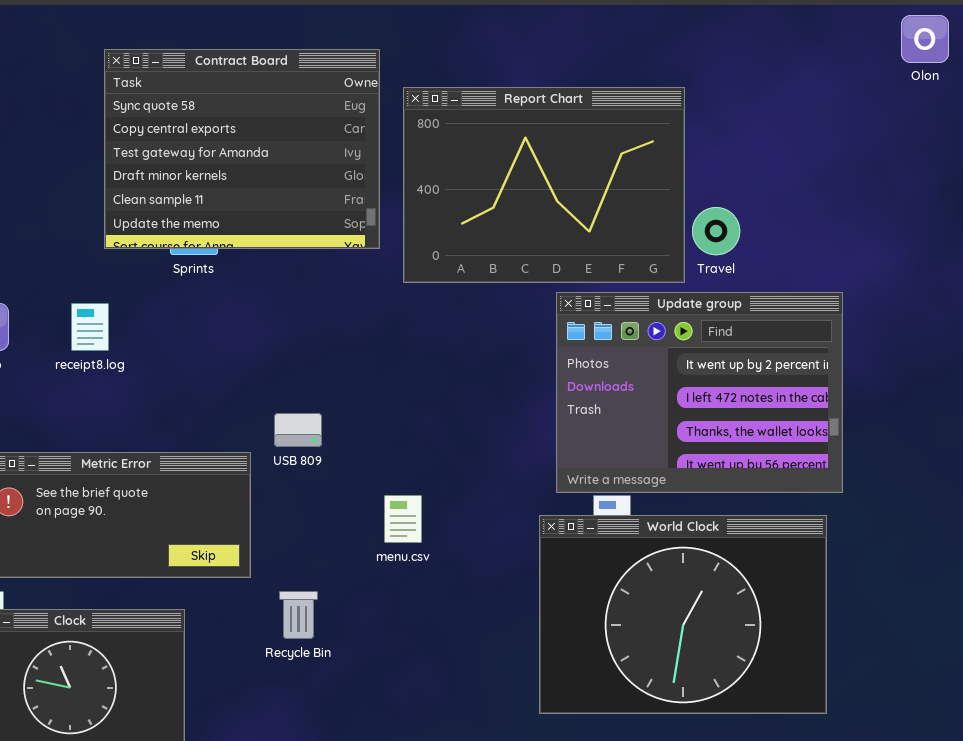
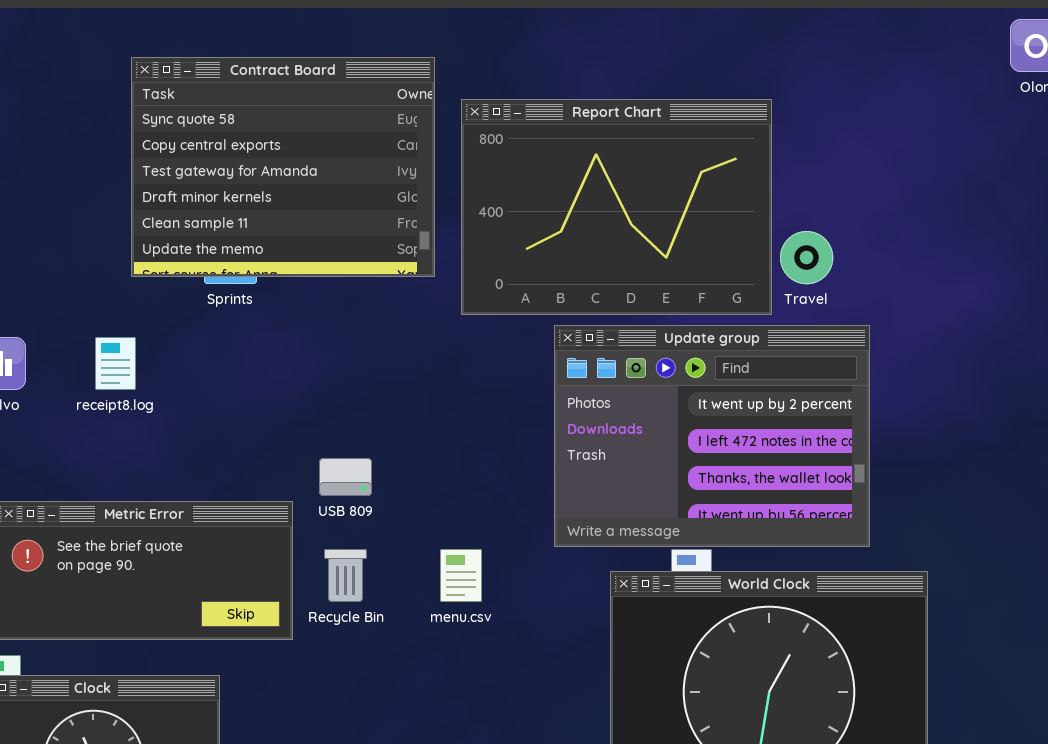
Update group: [556,292,843,493] -> [554,325,870,547], moved
Recycle Bin: [279,591,318,639] -> [324,549,367,602], moved

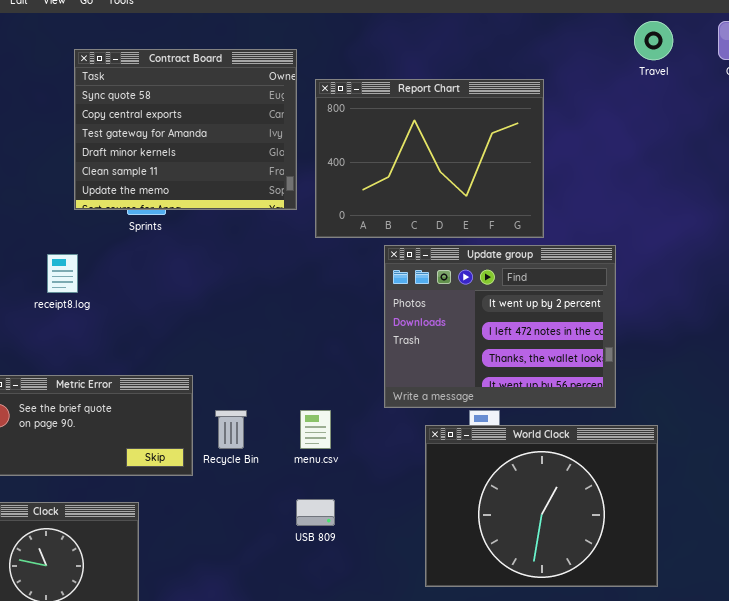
Travel: [780,231,833,284] -> [634,21,673,60], moved
USB 809: [319,458,372,496] -> [296,499,335,526], moved

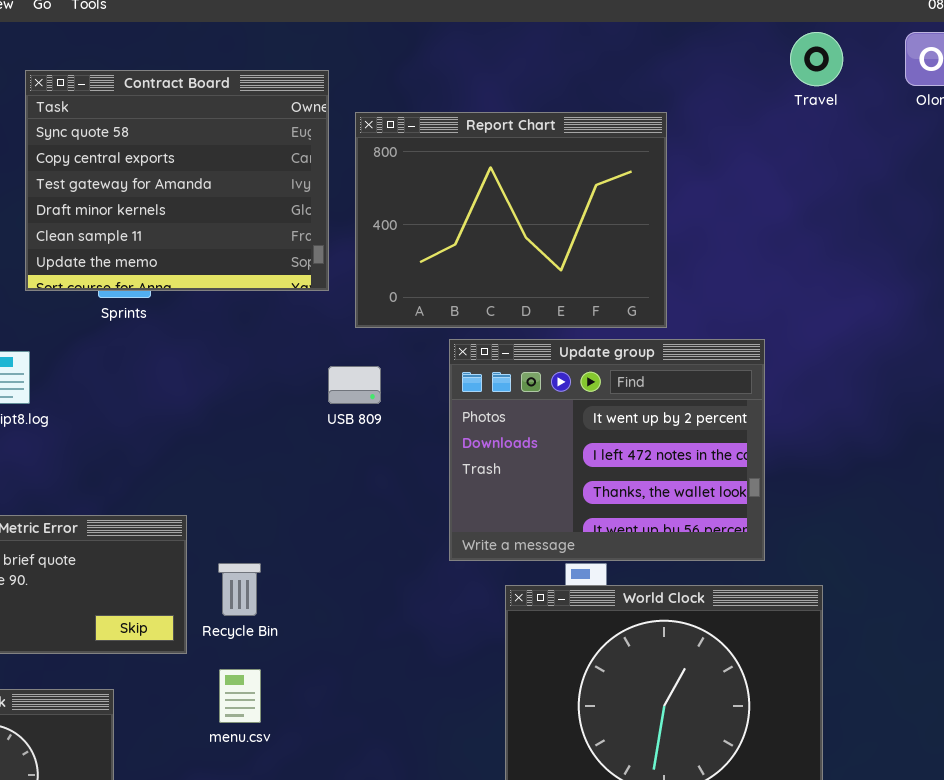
menu.csv: [300,410,331,449] -> [219,669,261,723], moved
USB 809: [296,499,335,526] -> [328,366,381,404], moved

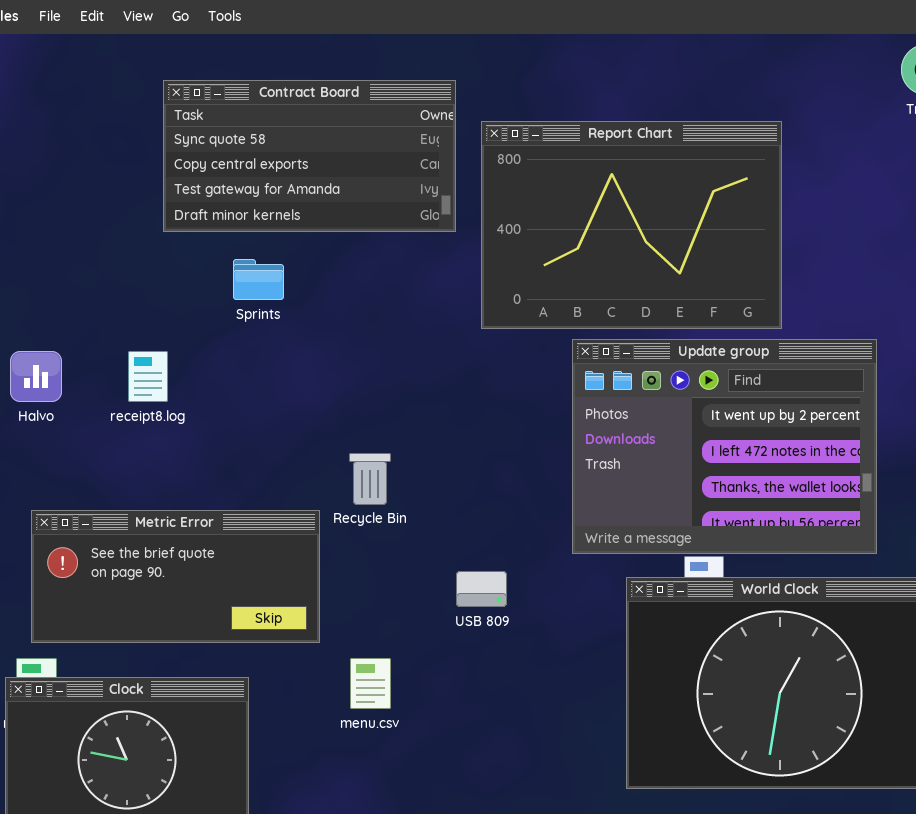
Contract Board: [25,70,329,291] -> [163,80,456,232], resized
USB 809: [328,366,381,404] -> [456,571,507,607], moved
Recycle Bin: [218,563,261,616] -> [349,453,391,505], moved

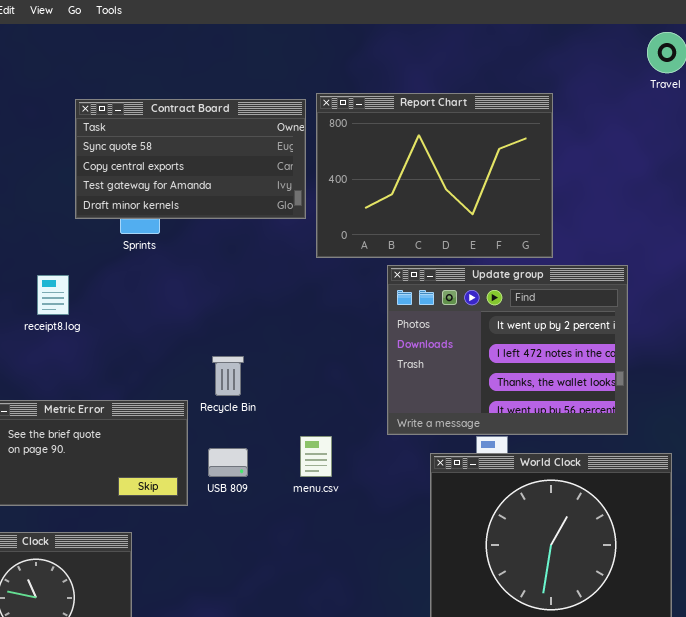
Contract Board: [163,80,456,232] -> [75,99,306,219], moved
USB 809: [456,571,507,607] -> [208,448,248,477], moved
menu.csv: [350,658,391,709] -> [300,436,332,477], moved

